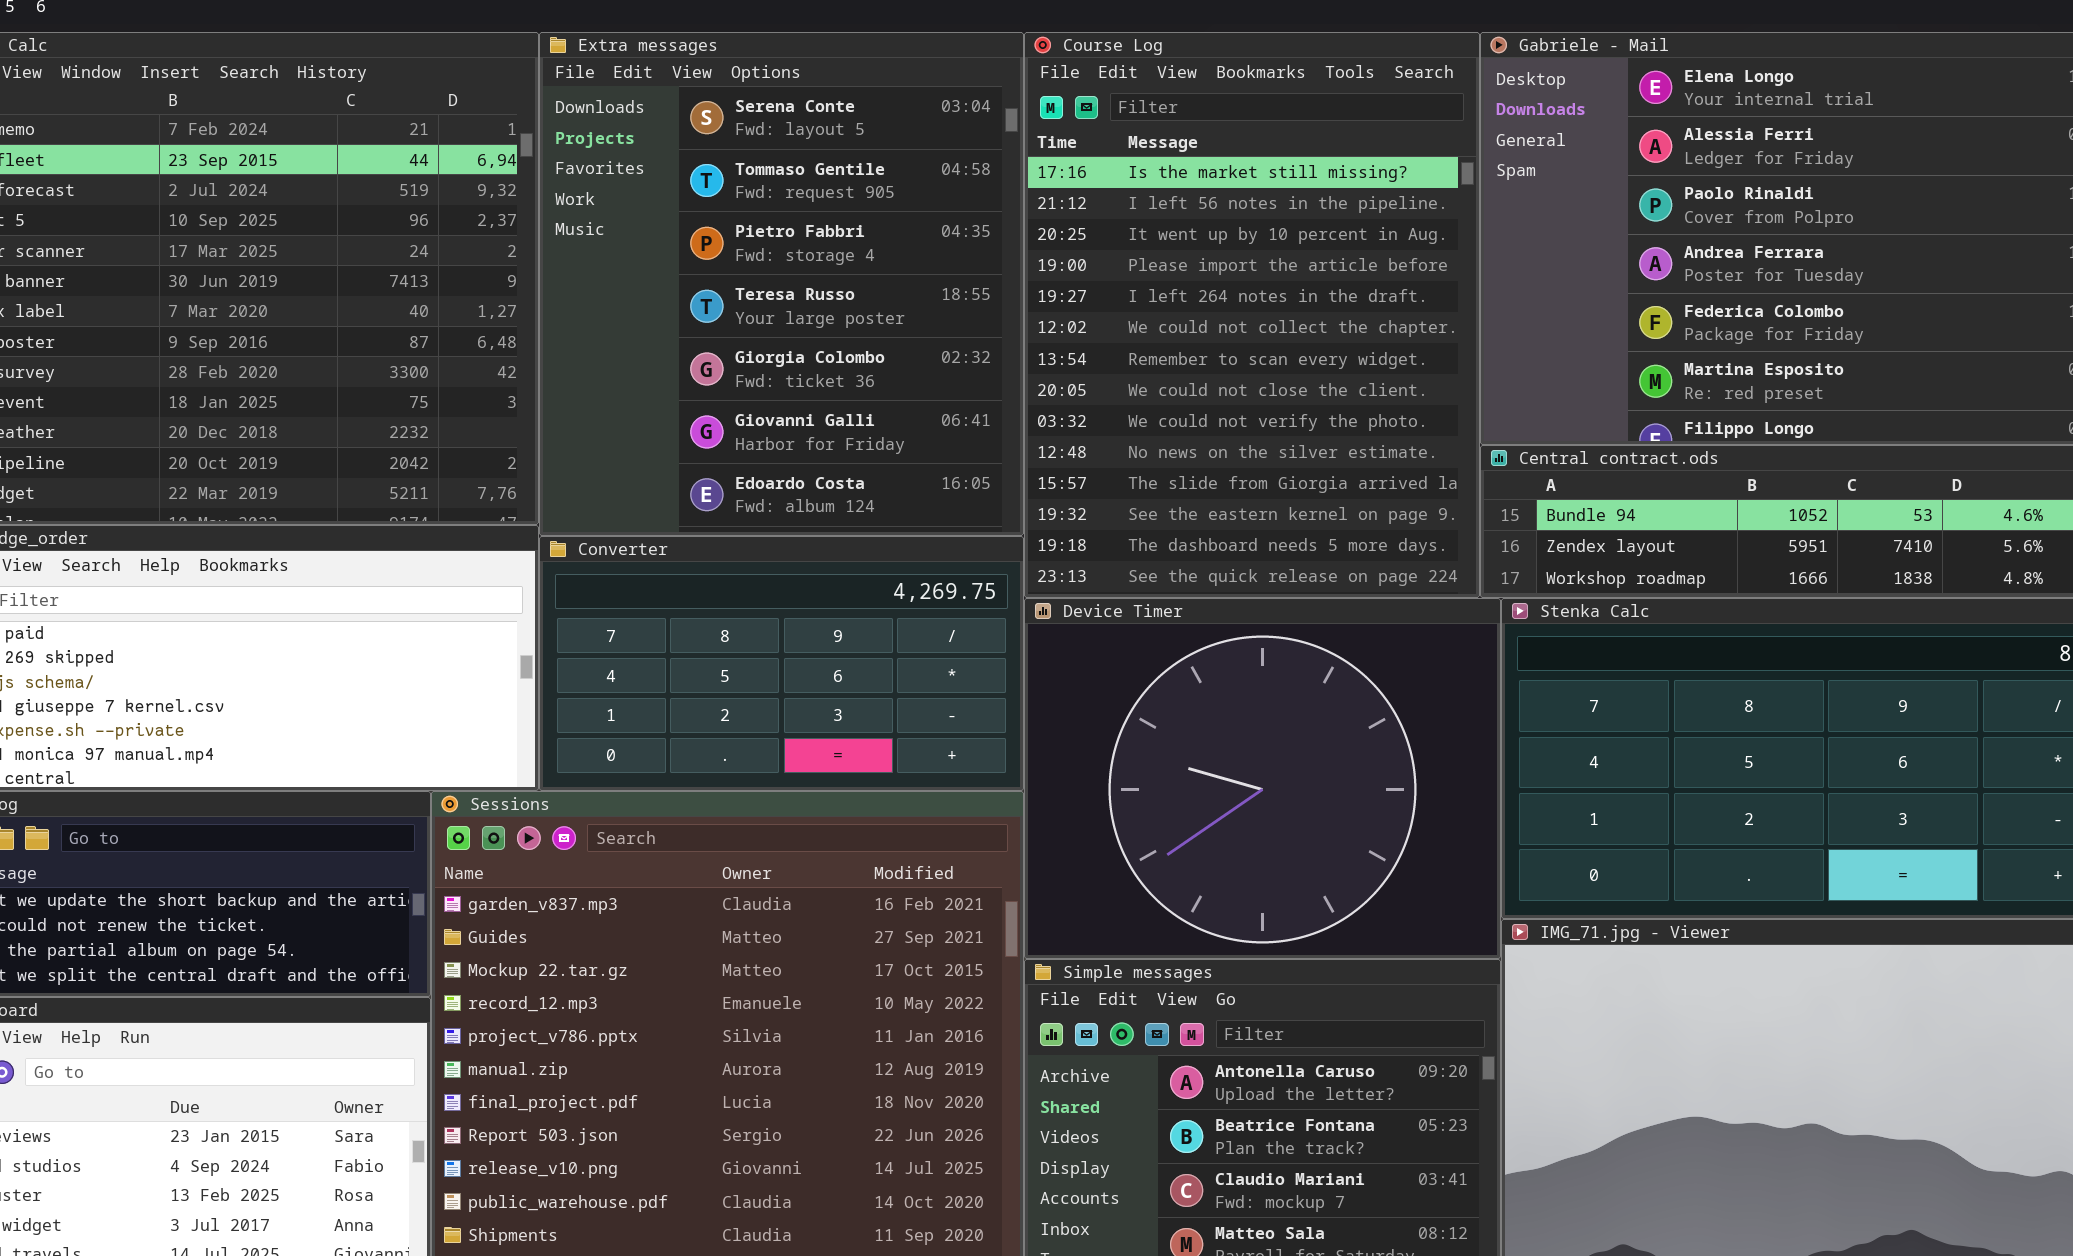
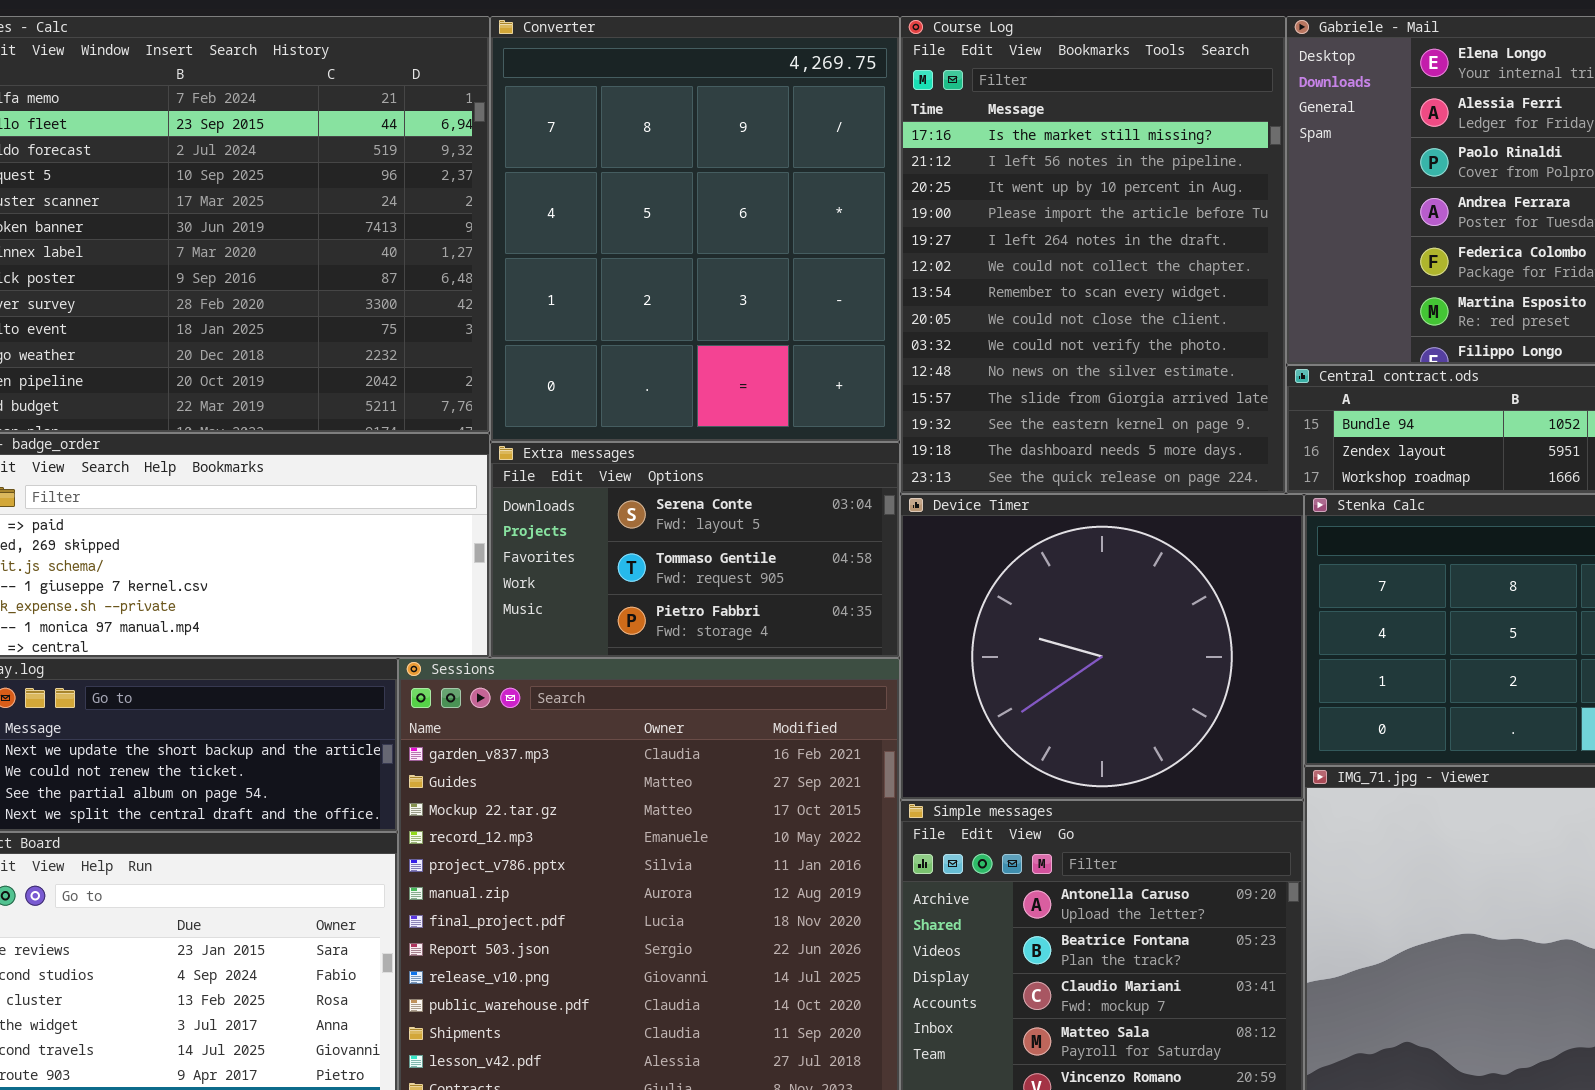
Extra messages: [539,32,1024,536] -> [490,442,900,658], moved, resized
Converter: [539,536,1024,791] -> [490,16,900,442], moved, resized

